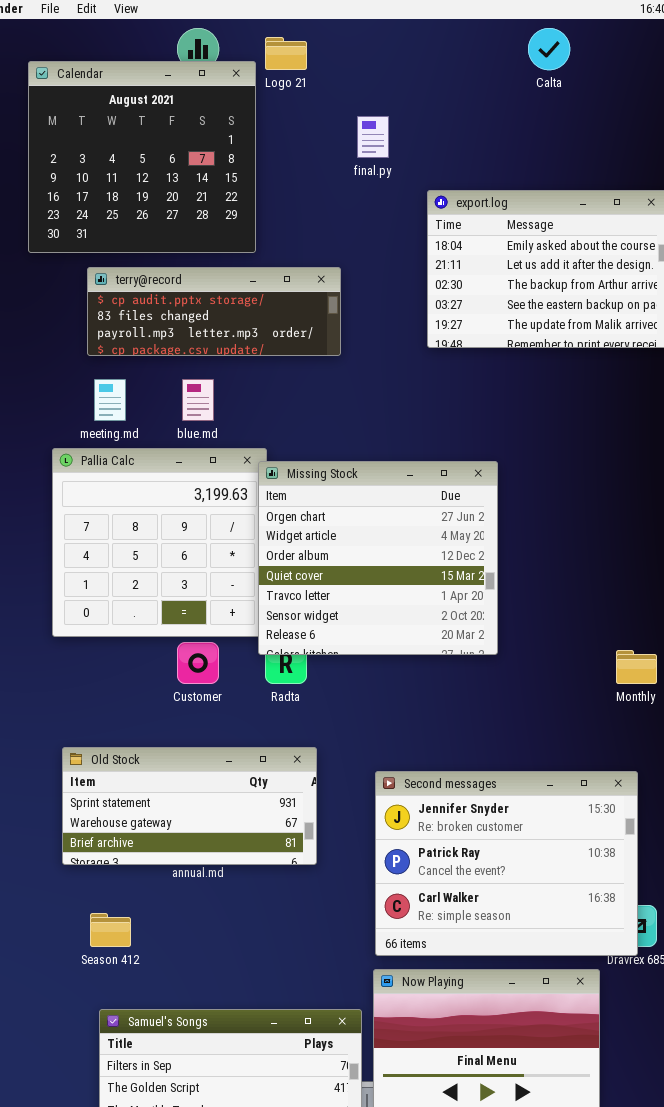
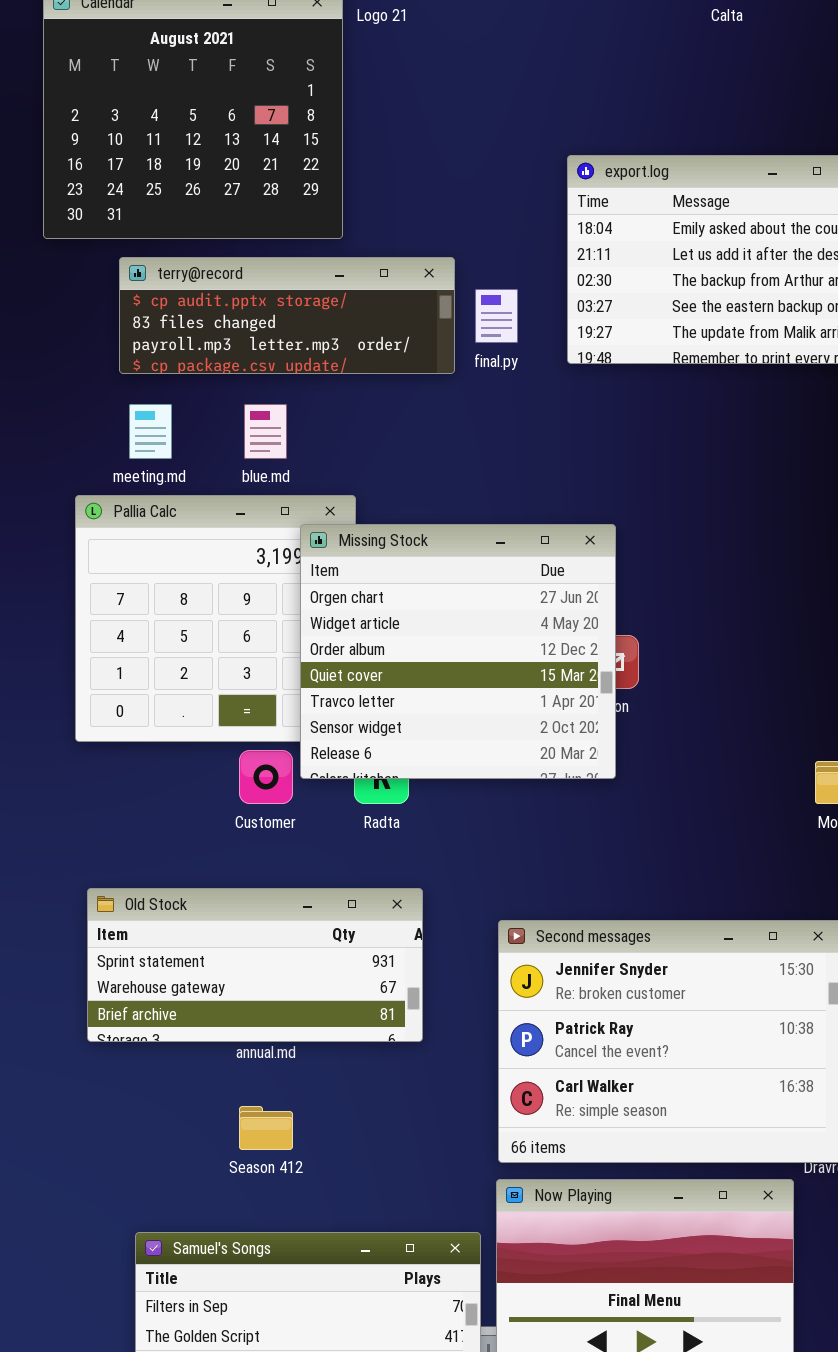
final.py: [357,116,389,158] -> [475,289,518,343], moved
Missing Stock: [258,461,498,655] -> [300,524,616,779], moved
Season 412: [90,913,131,947] -> [239,1106,293,1150], moved

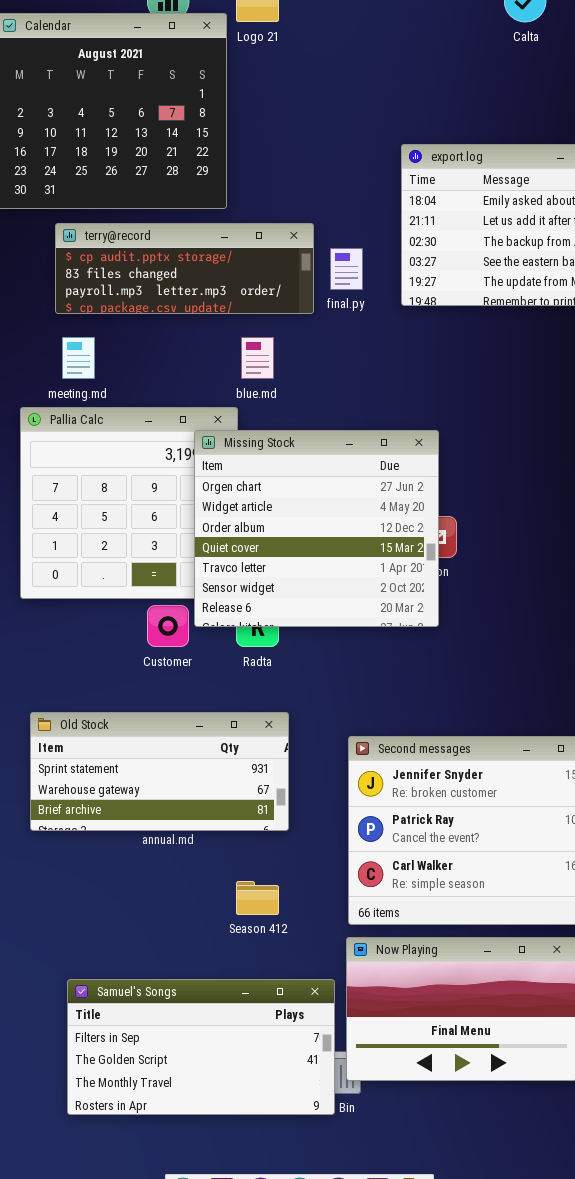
blue.md: [244,404,287,459] -> [241,337,274,379], moved
Season 412: [239,1106,293,1150] -> [236,881,279,915], moved

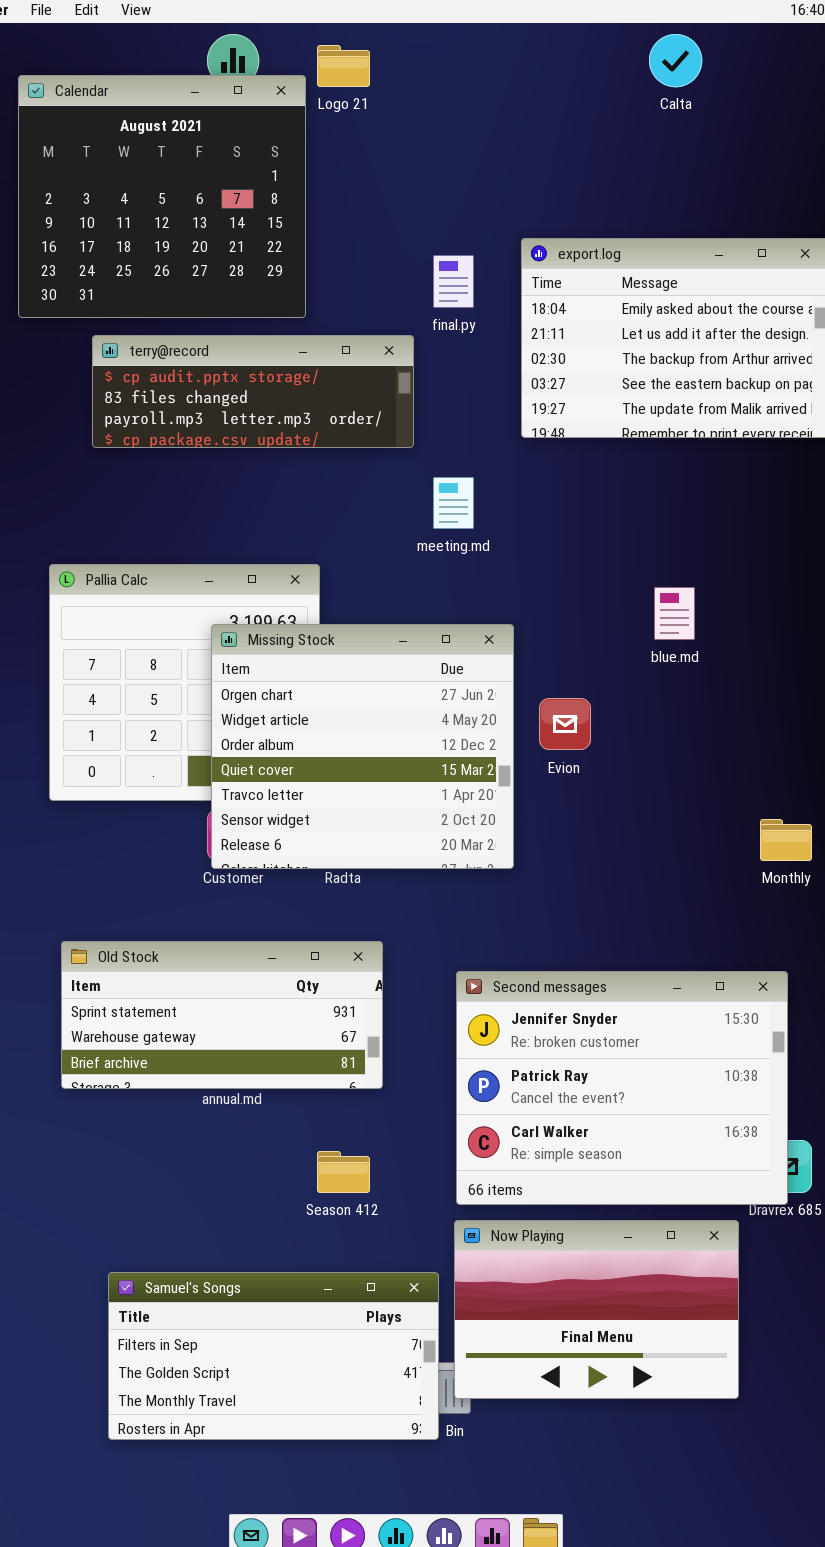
final.py: [330,248,363,290] -> [433,255,474,308], moved
meeting.md: [62,337,95,379] -> [433,477,474,529], moved
blue.md: [241,337,274,379] -> [654,587,695,640], moved
Missing Stock: [194,430,439,627] -> [211,624,514,869], moved

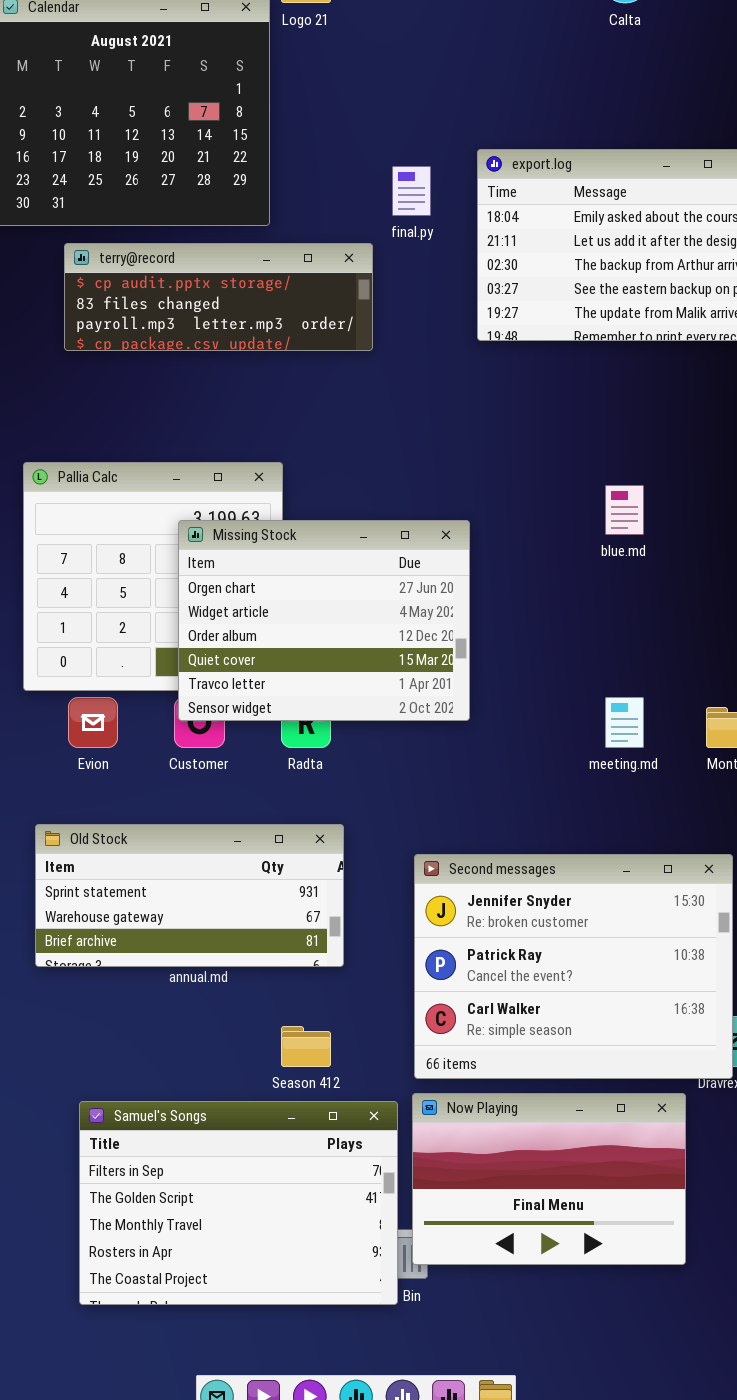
meeting.md: [433,477,474,529] -> [605,697,644,748], moved
Missing Stock: [211,624,514,869] -> [178,520,470,721], resized
Evion: [539,698,591,750] -> [68,697,118,748], moved
Samuel's Songs: [108,1272,439,1440] -> [79,1101,398,1305], resized

